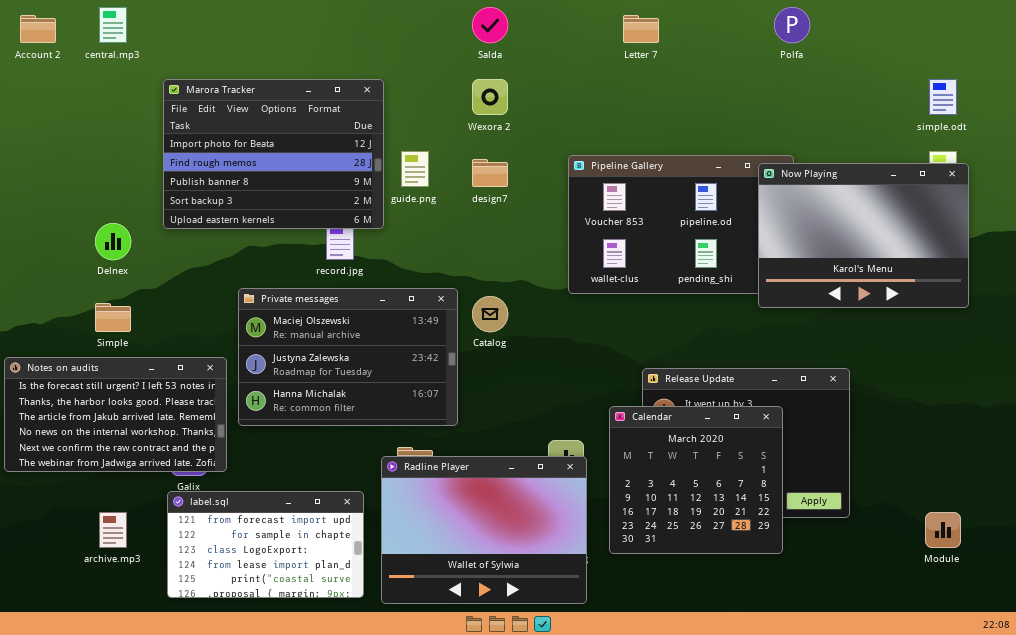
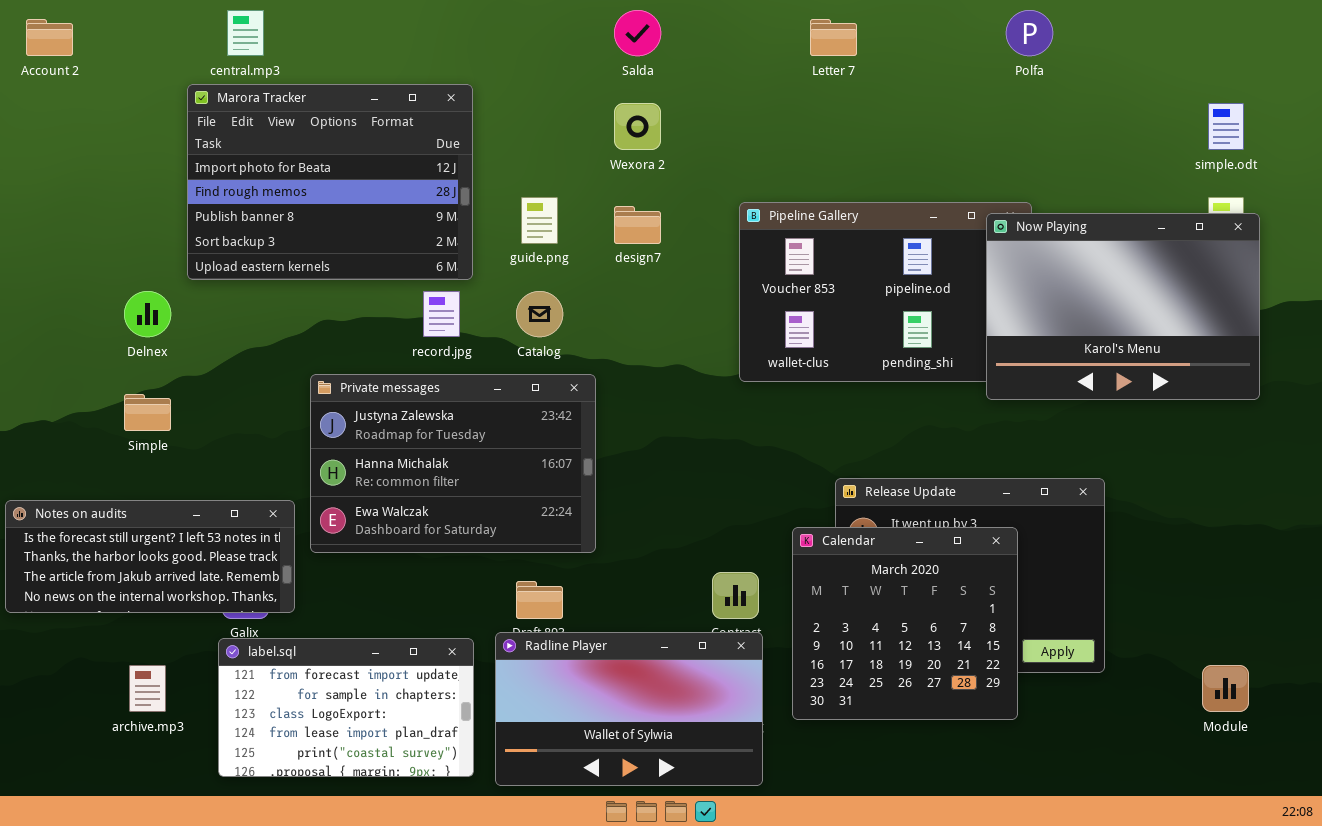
central.mp3: [99,7,127,43] -> [227,10,264,56], moved
Marora Tracker: [163,79,384,229] -> [187,84,473,280], moved
Private messages: [238,288,458,426] -> [310,374,596,553], scrolled down 1 row
Catalog: [472,296,508,332] -> [516,291,563,337], moved
Notes on audits: [4,357,227,472] -> [5,500,295,613], resized
Radline Player: [381,456,587,604] -> [495,632,763,786], resized

